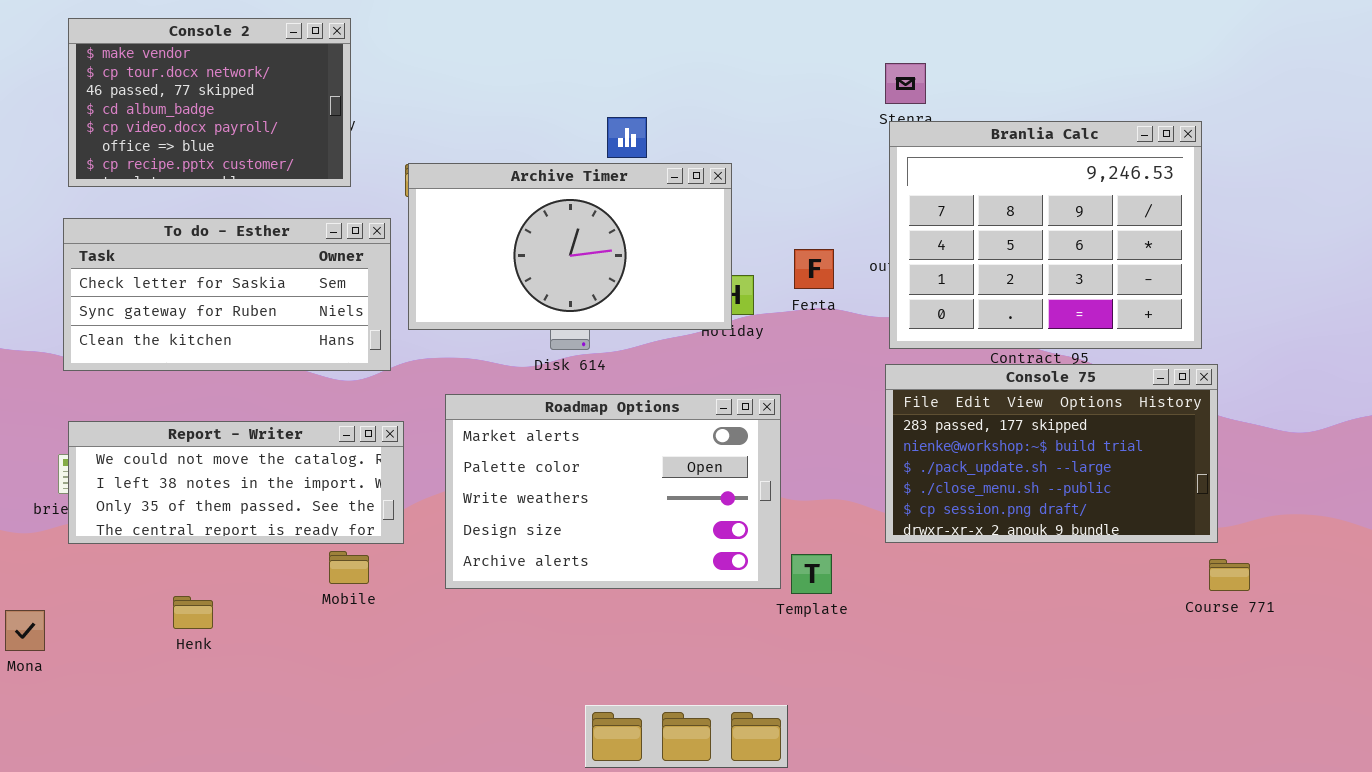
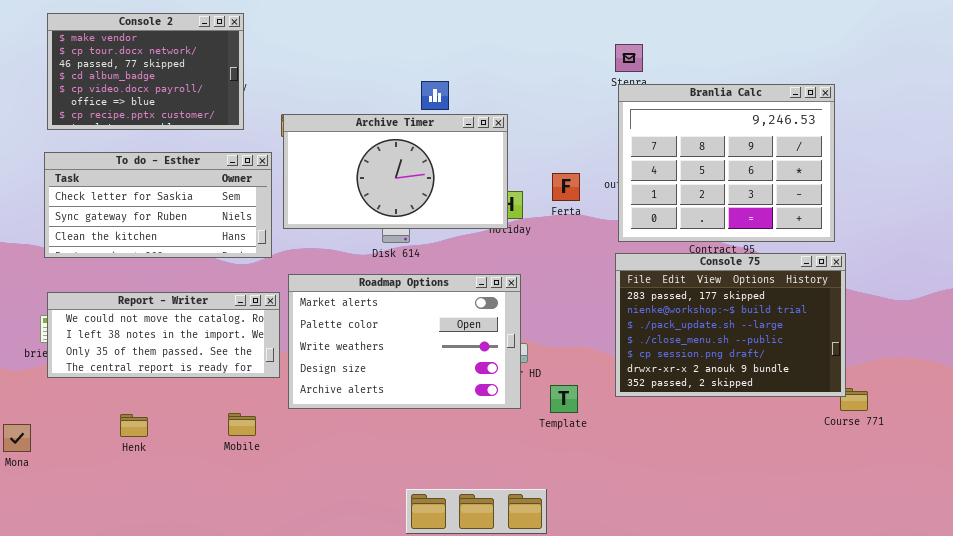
Console 75: [885,364,1218,543] -> [615,253,846,397], resized
Roadmap Options: [445,394,781,589] -> [288,274,521,409], moved
Mobile: [329,551,369,584] -> [228,413,256,436], moved

